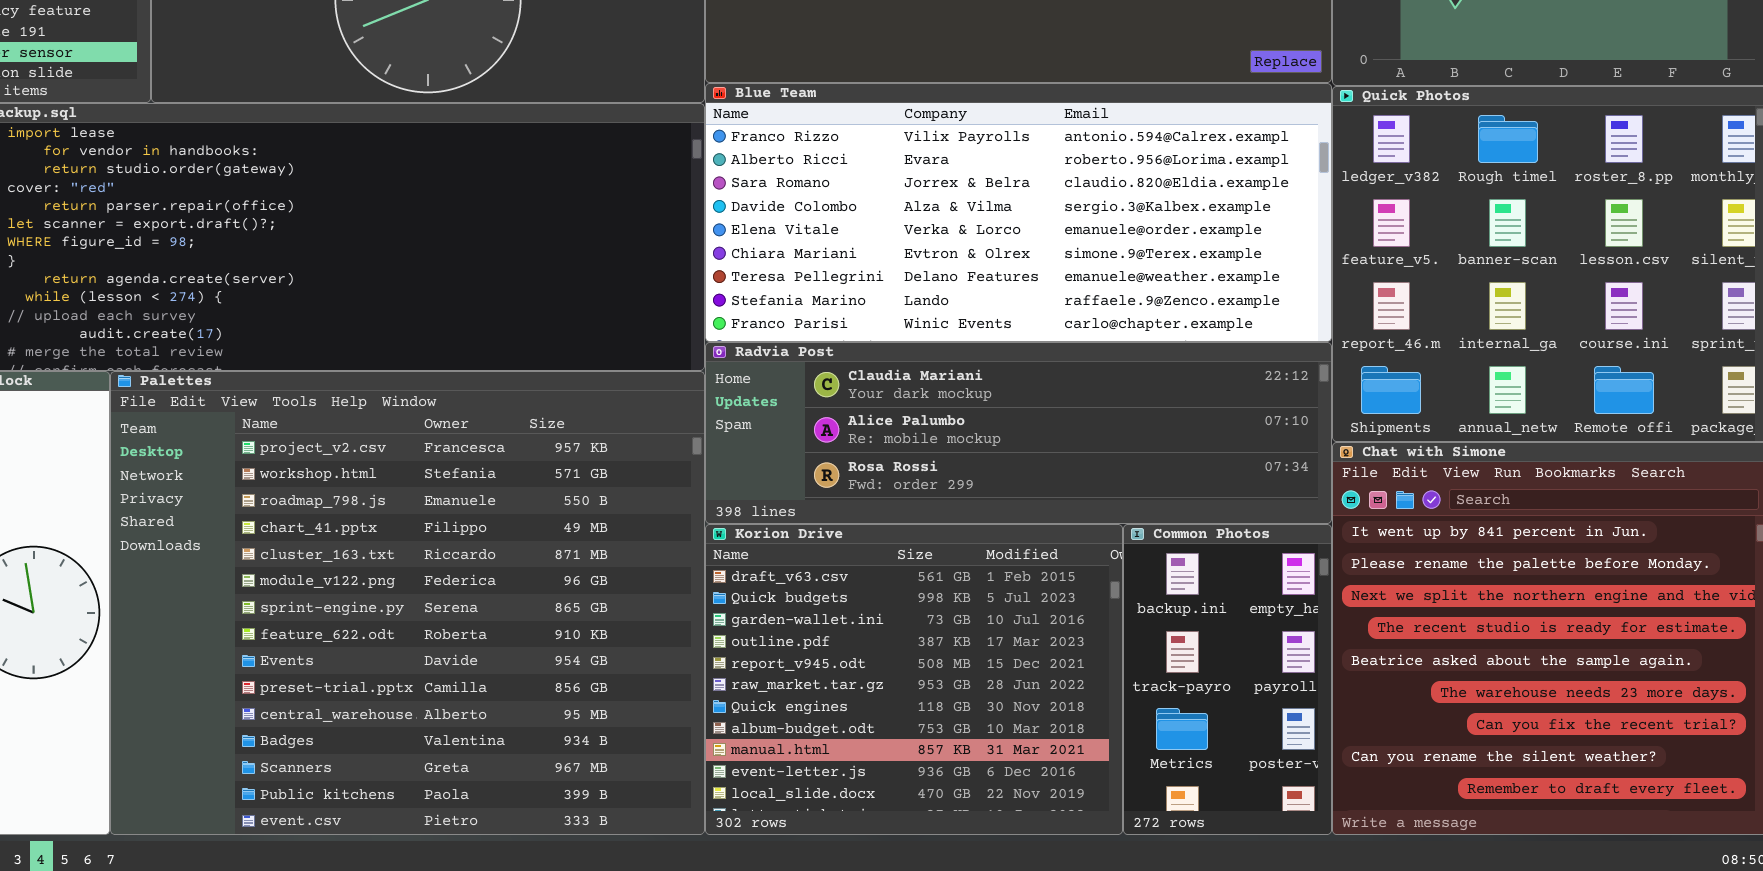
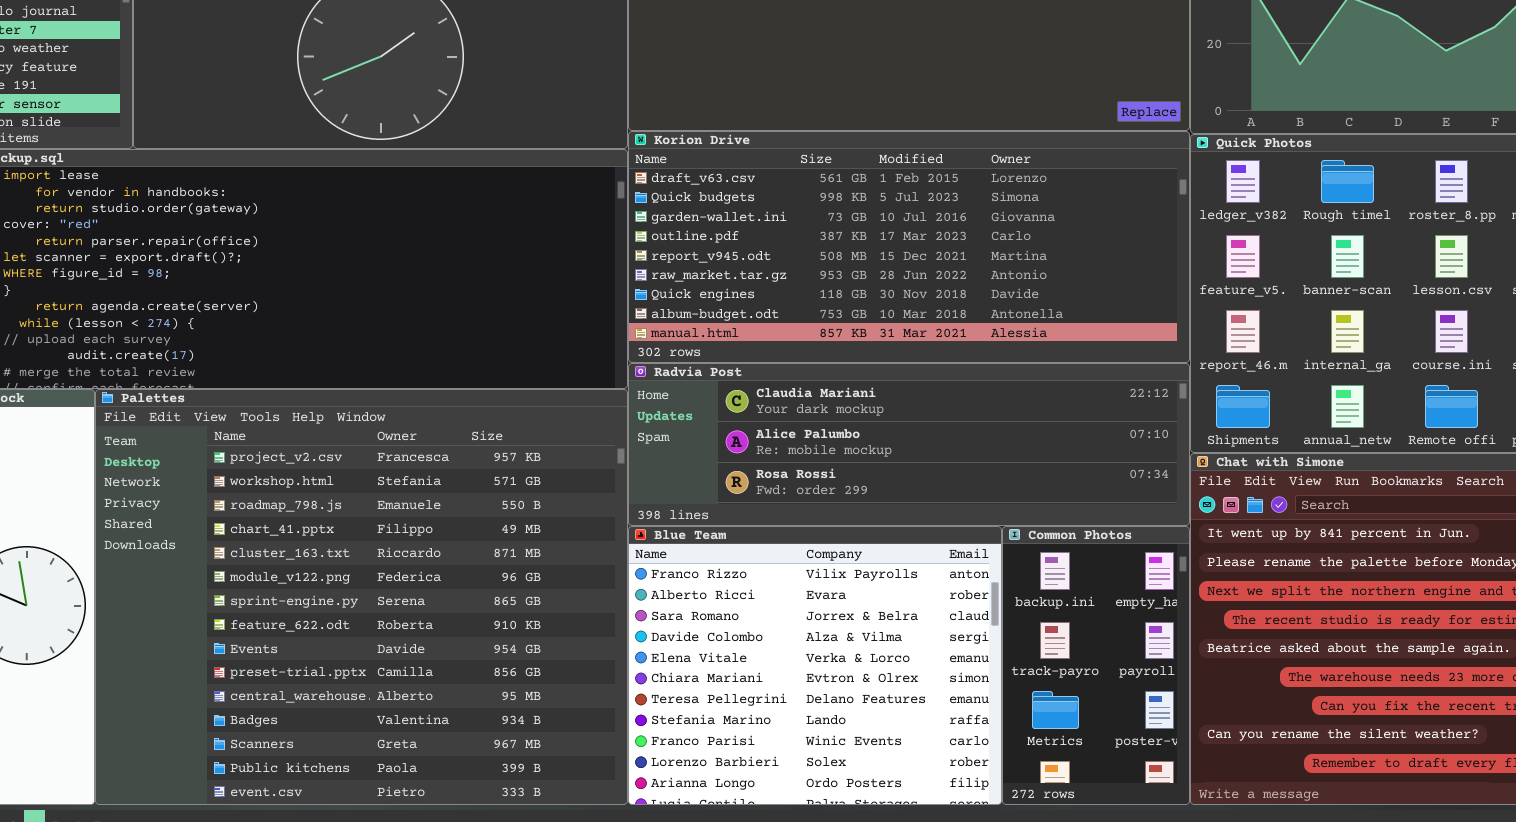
Blue Team: [705,83,1332,342] -> [628,526,1002,805], moved, resized
Korion Drive: [705,524,1123,835] -> [628,131,1190,363], moved, resized

